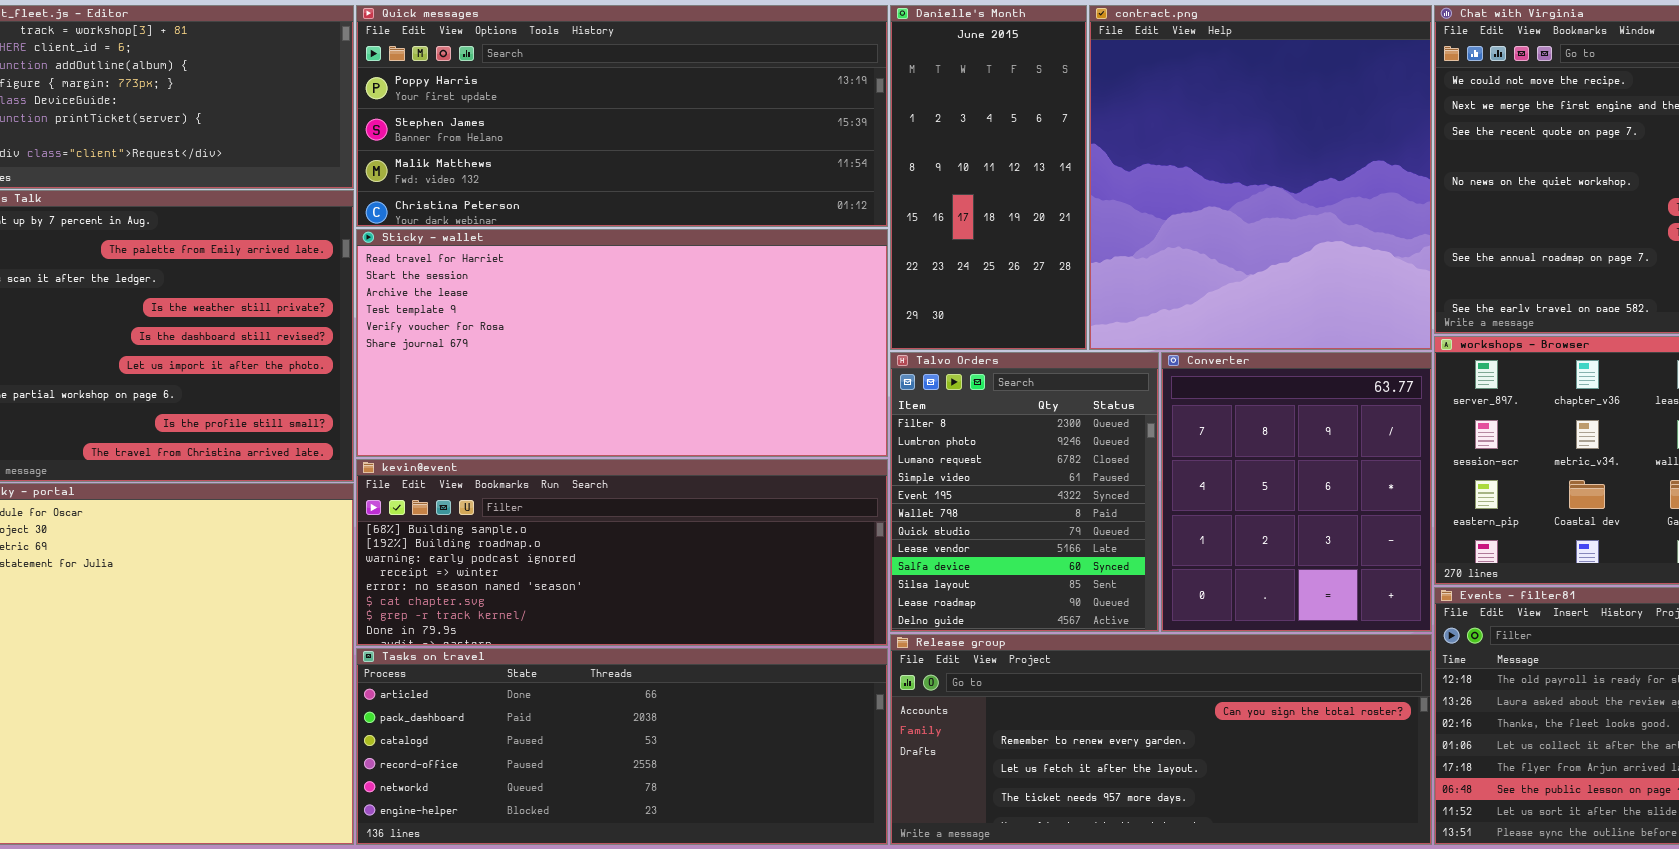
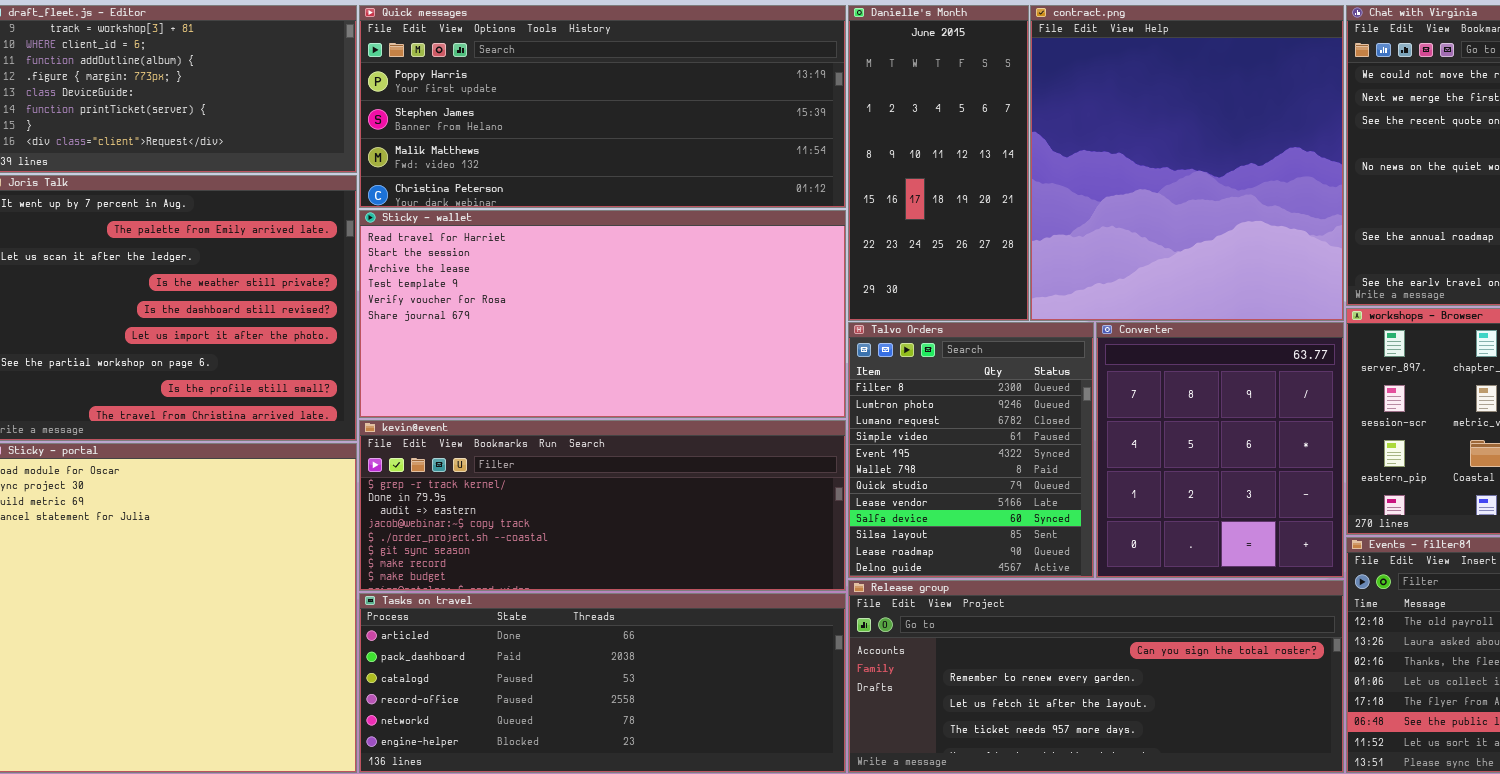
kevin@event: [356,459,888,646] -> [359,420,846,591], scrolled down 6 rows

